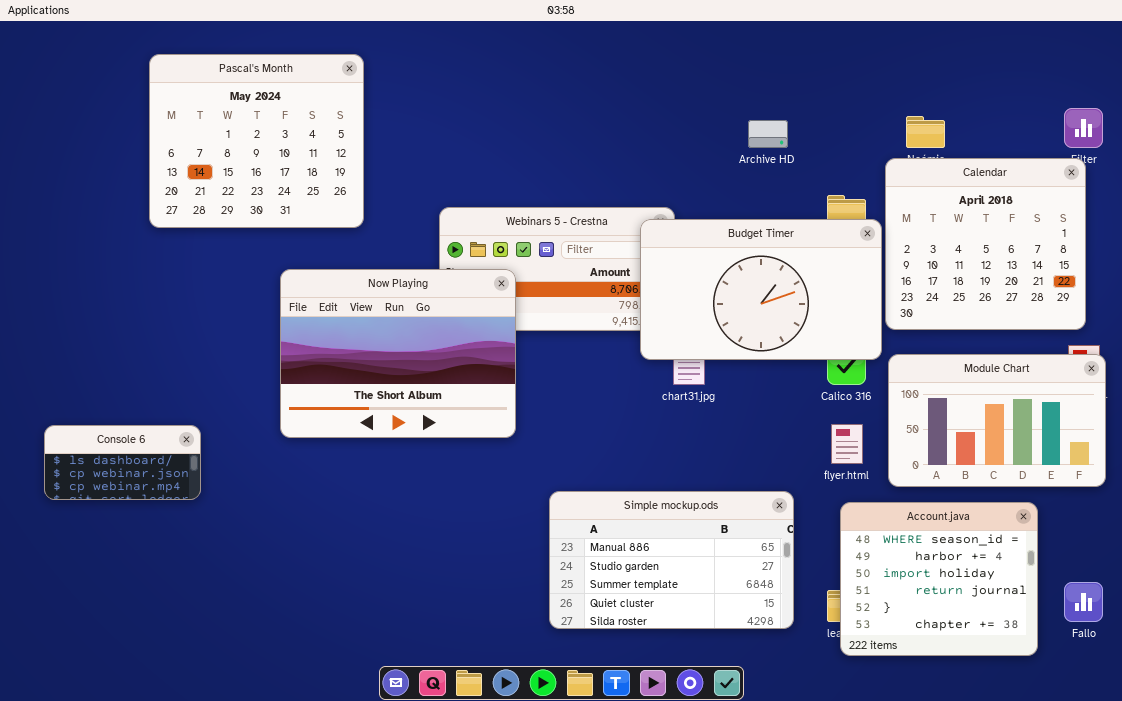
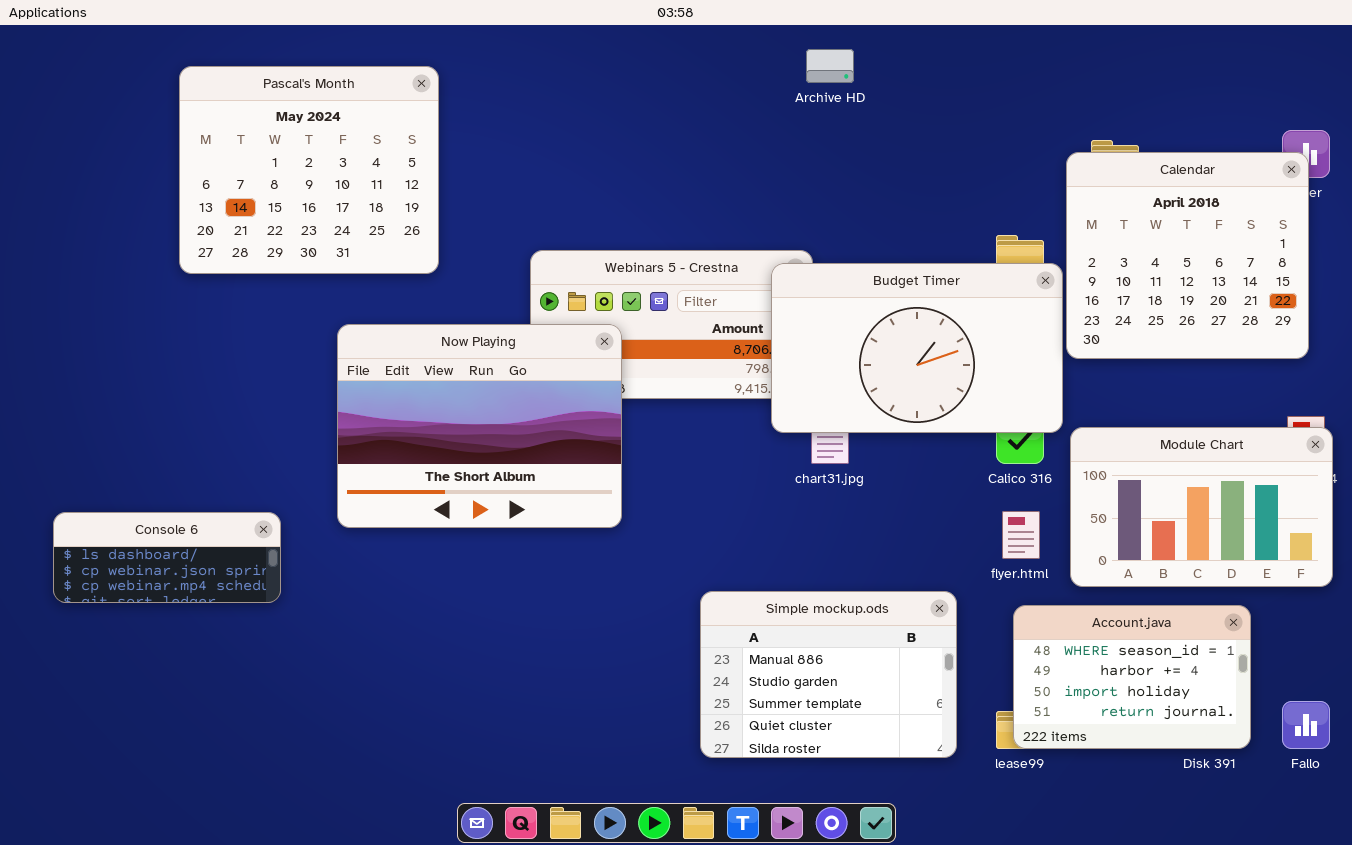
Archive HD: [748,120,788,148] -> [806,49,854,83], moved
Calendar: [885,158,1086,330] -> [1066,152,1309,359], moved
Console 6: [44,425,201,500] -> [53,512,281,603], resized
Simple mockup.ods: [549,491,794,629] -> [700,591,957,758], resized
Account.java: [840,502,1038,656] -> [1013,605,1251,749], resized

